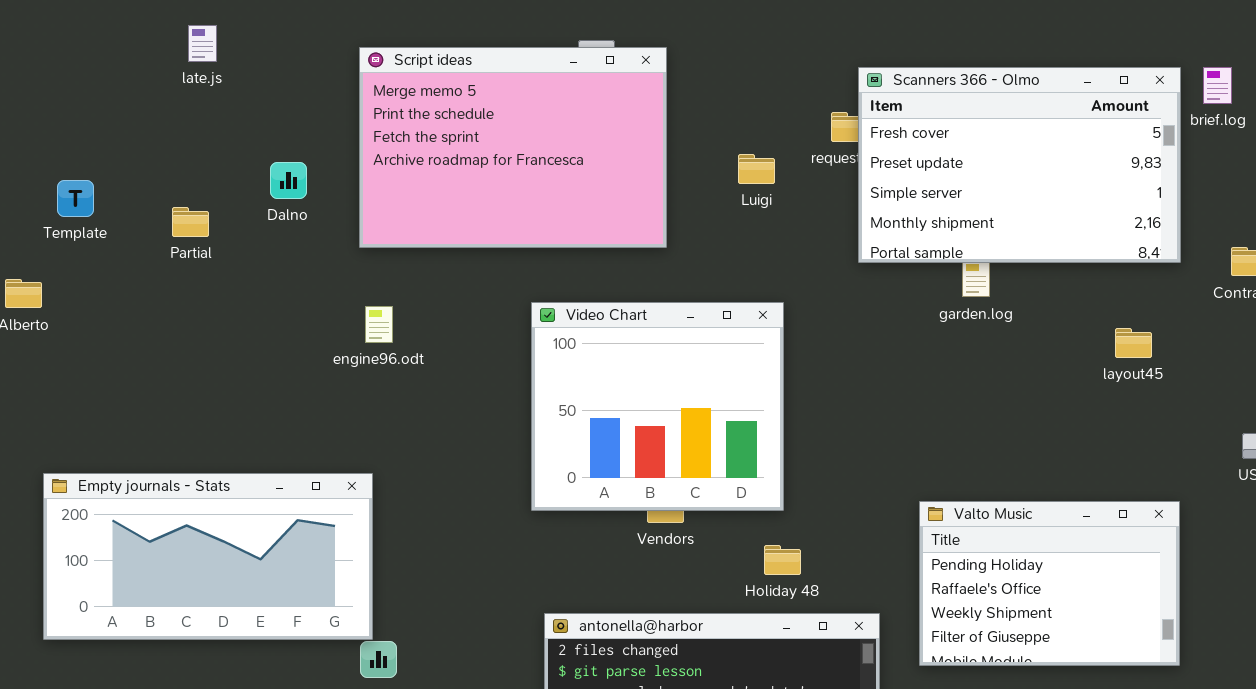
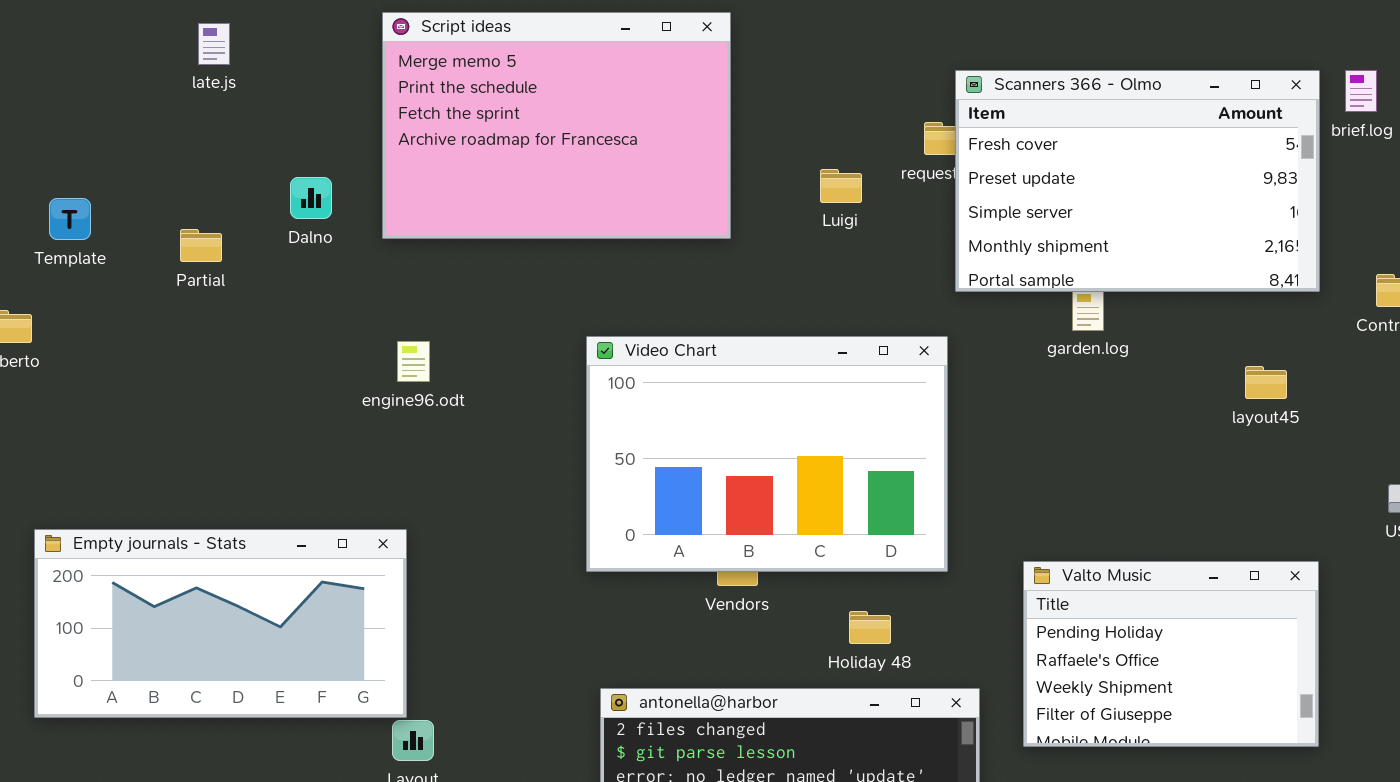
Script ideas: [359,47,667,248] -> [382,12,731,239], moved
Video Chart: [531,302,784,511] -> [586,336,948,572], resized

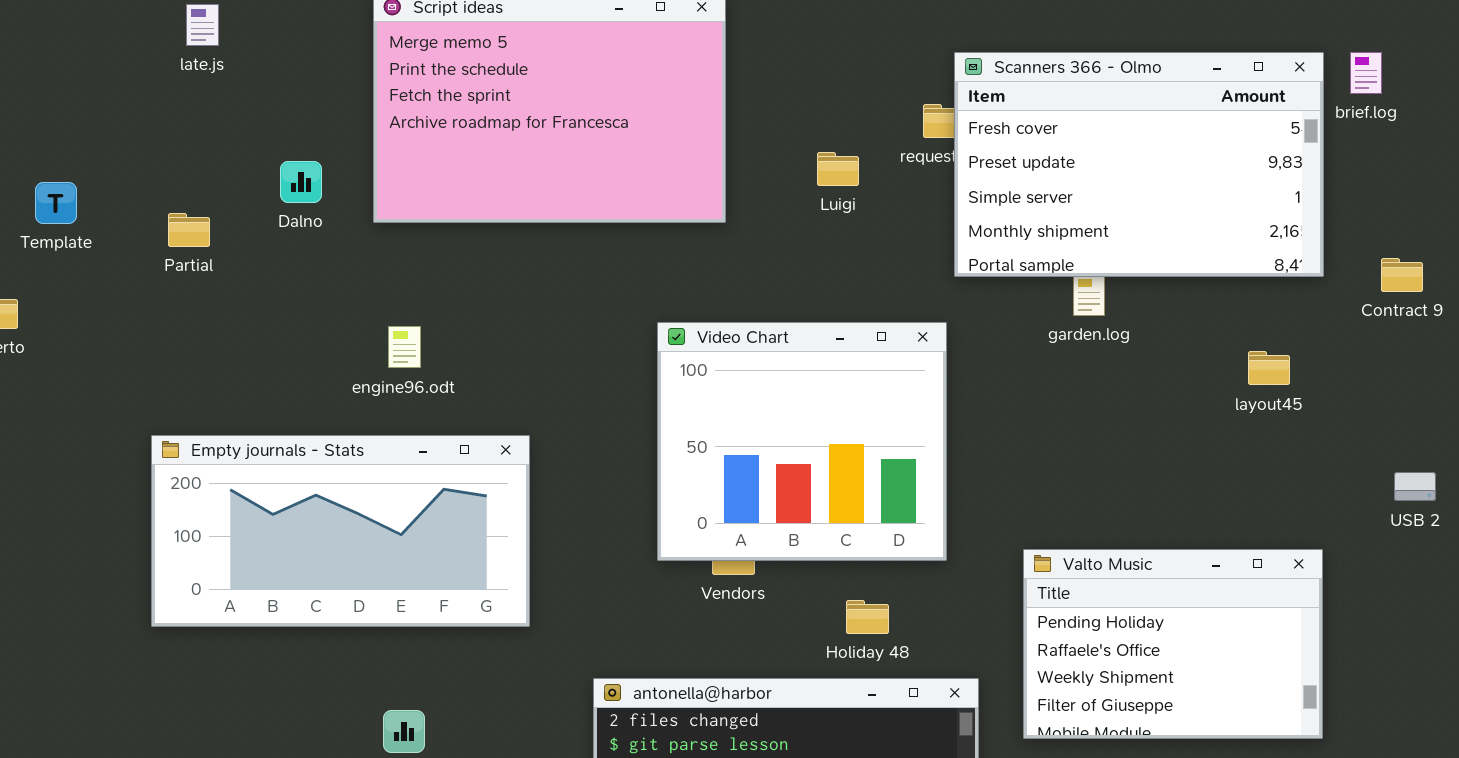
Video Chart: [586,336,948,572] -> [657,322,947,561], resized
Empty journals - Stats: [34,529,407,718] -> [151,435,530,627], moved

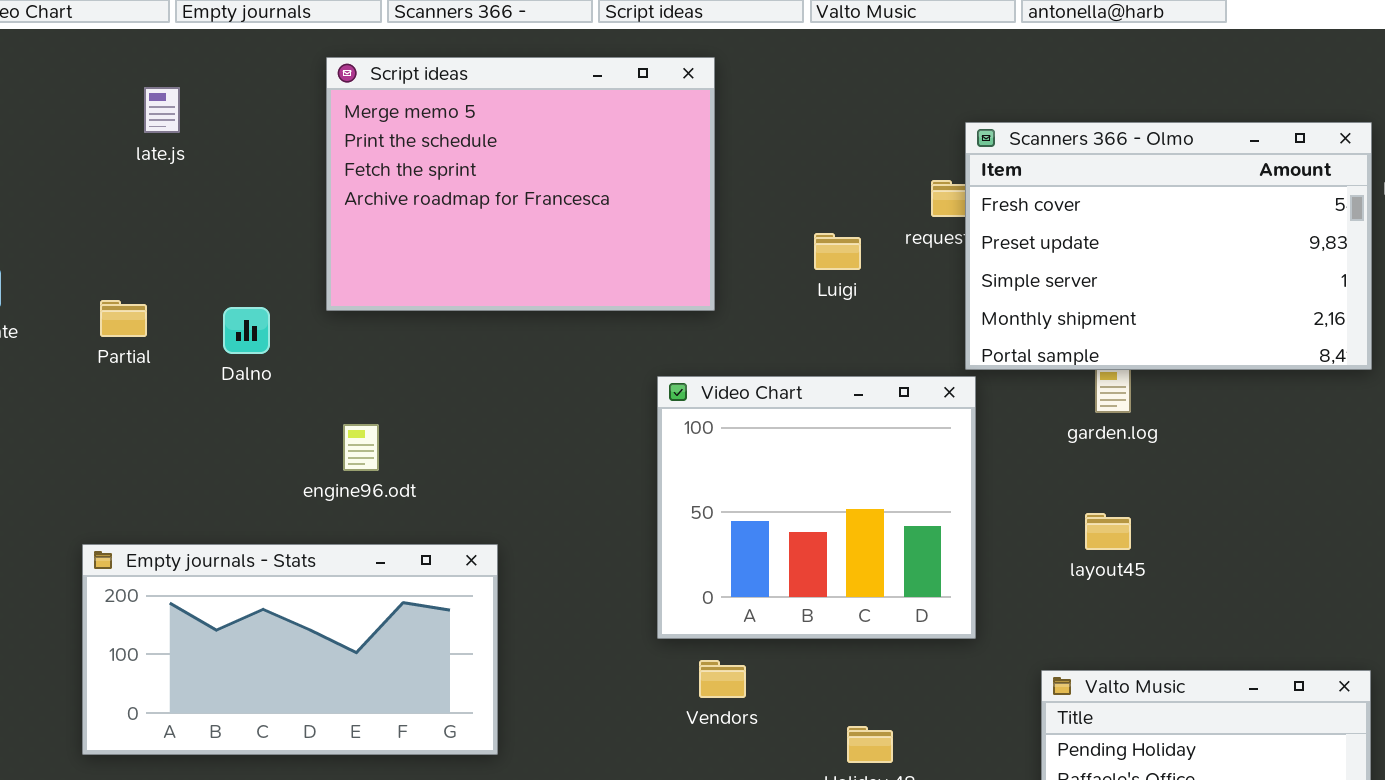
late.js: [186,4,219,46] -> [144,87,180,133], moved
Dalno: [280,161,322,203] -> [223,307,270,354], moved
Video Chart: [657,322,947,561] -> [657,376,976,639], moved
layout45: [1248,351,1290,385] -> [1085,513,1131,550], moved

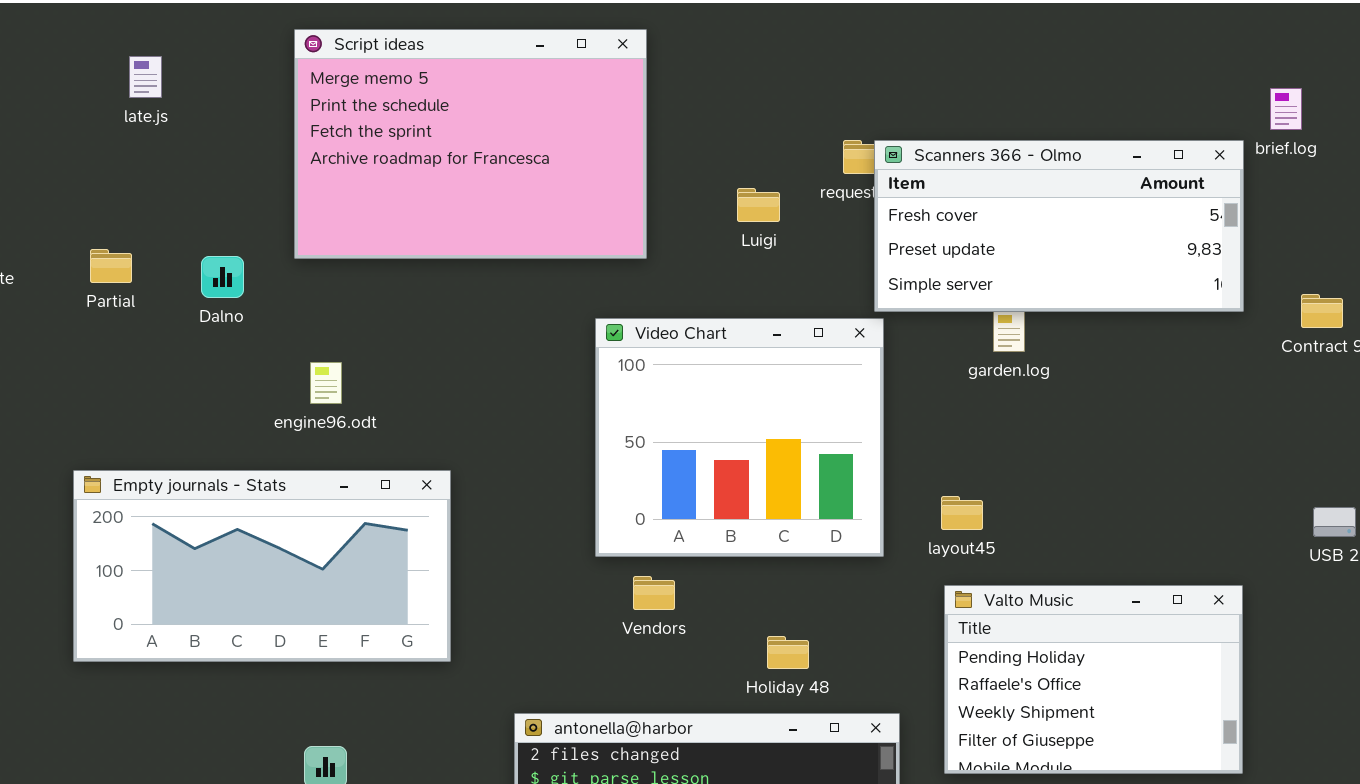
Scanners 366 - Olmo: [965,122,1372,370] -> [874,140,1244,312], resized
layout45: [1085,513,1131,550] -> [941,496,983,530], moved

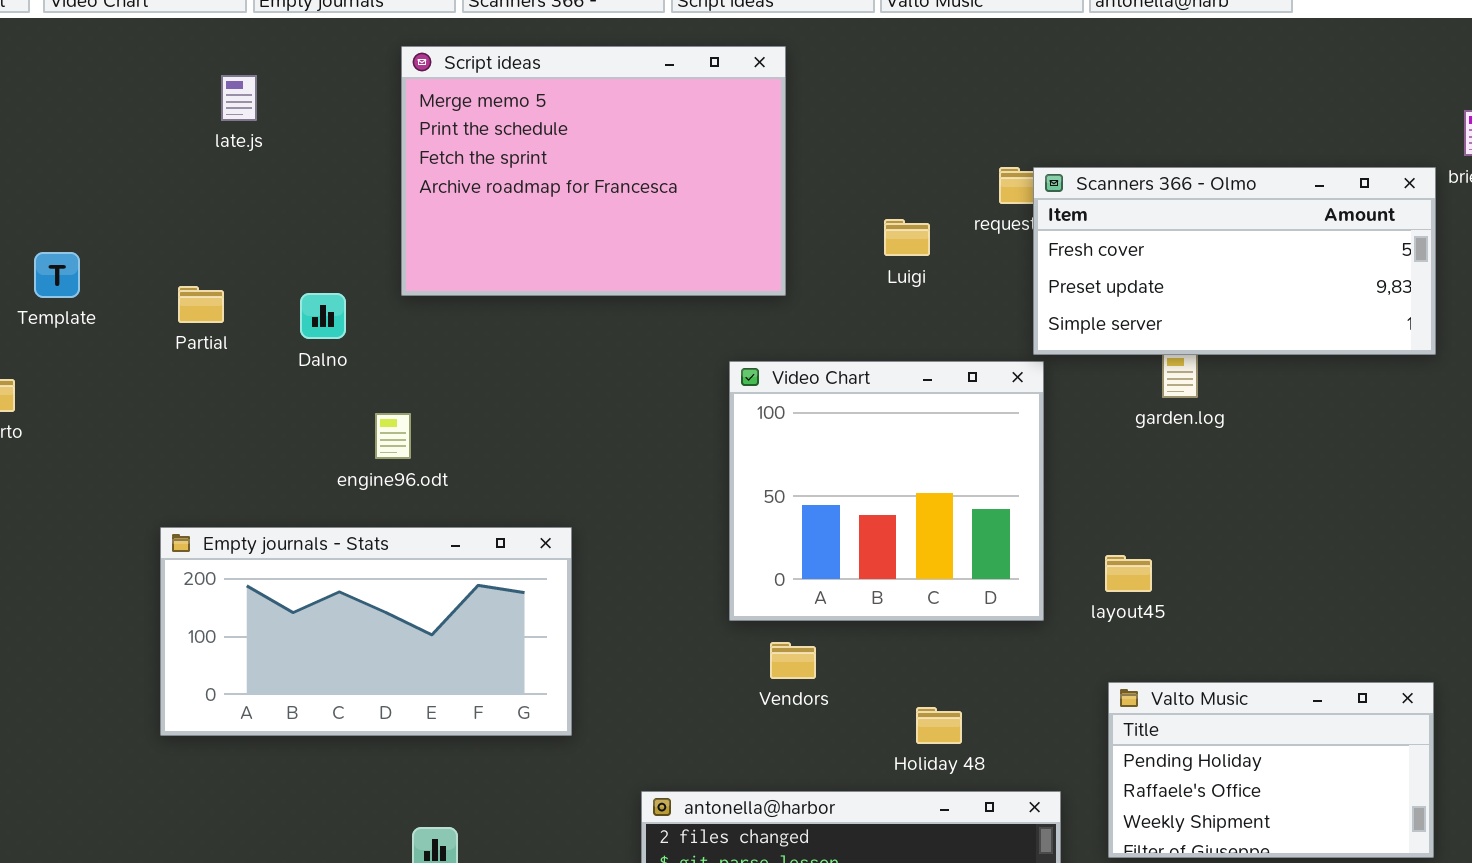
engine96.odt: [310,362,342,404] -> [375,413,411,459], moved
Valto Music: [944,585,1243,774] -> [1108,682,1434,858], resized

